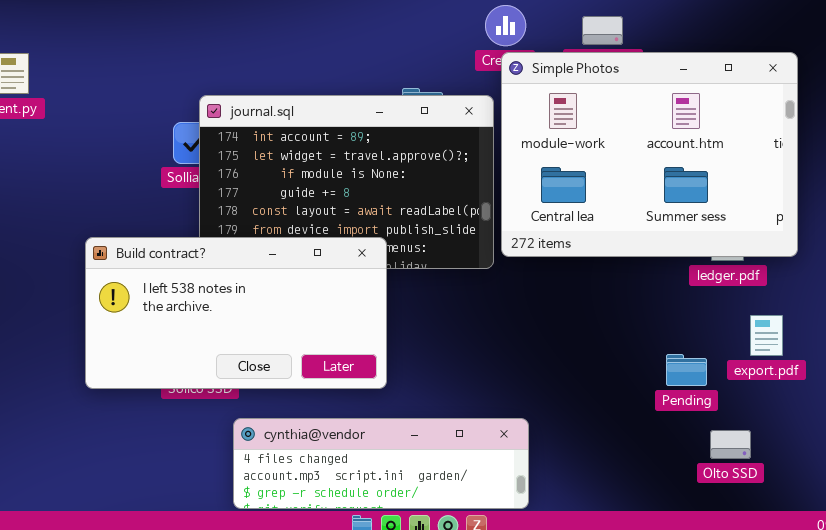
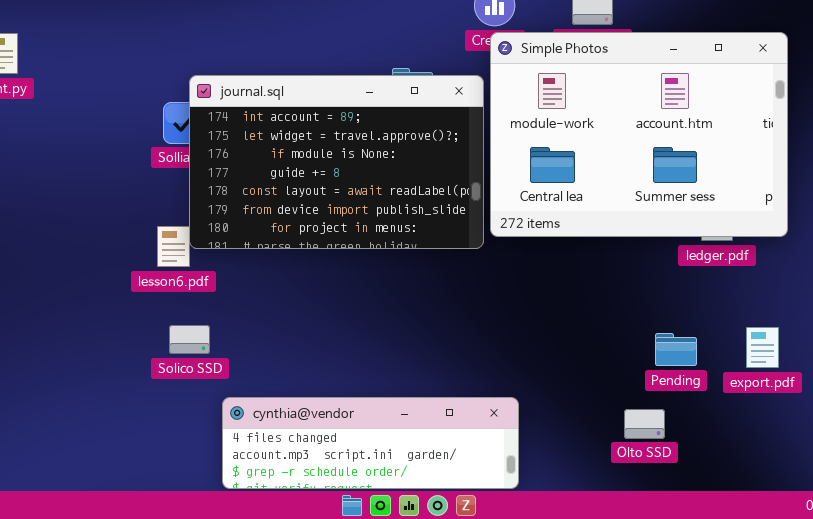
Build contract?: [85,237,387,389] -> none, closed
export.pdf: [750,315,783,356] -> [746,327,779,368], moved
Olto SSD: [710,430,751,459] -> [624,409,665,439], moved

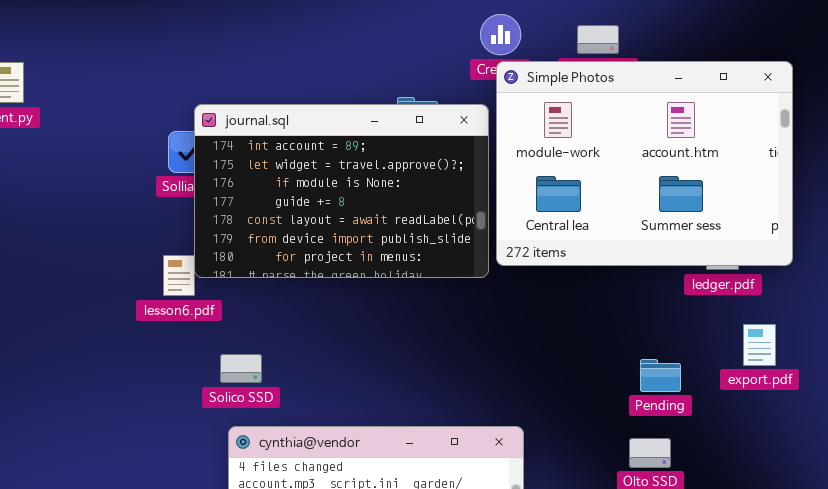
Solico SSD: [169,325,210,354] -> [220,354,262,383], moved
export.pdf: [746,327,779,368] -> [743,324,776,366], moved
Pending: [655,333,697,366] -> [640,359,681,392], moved

